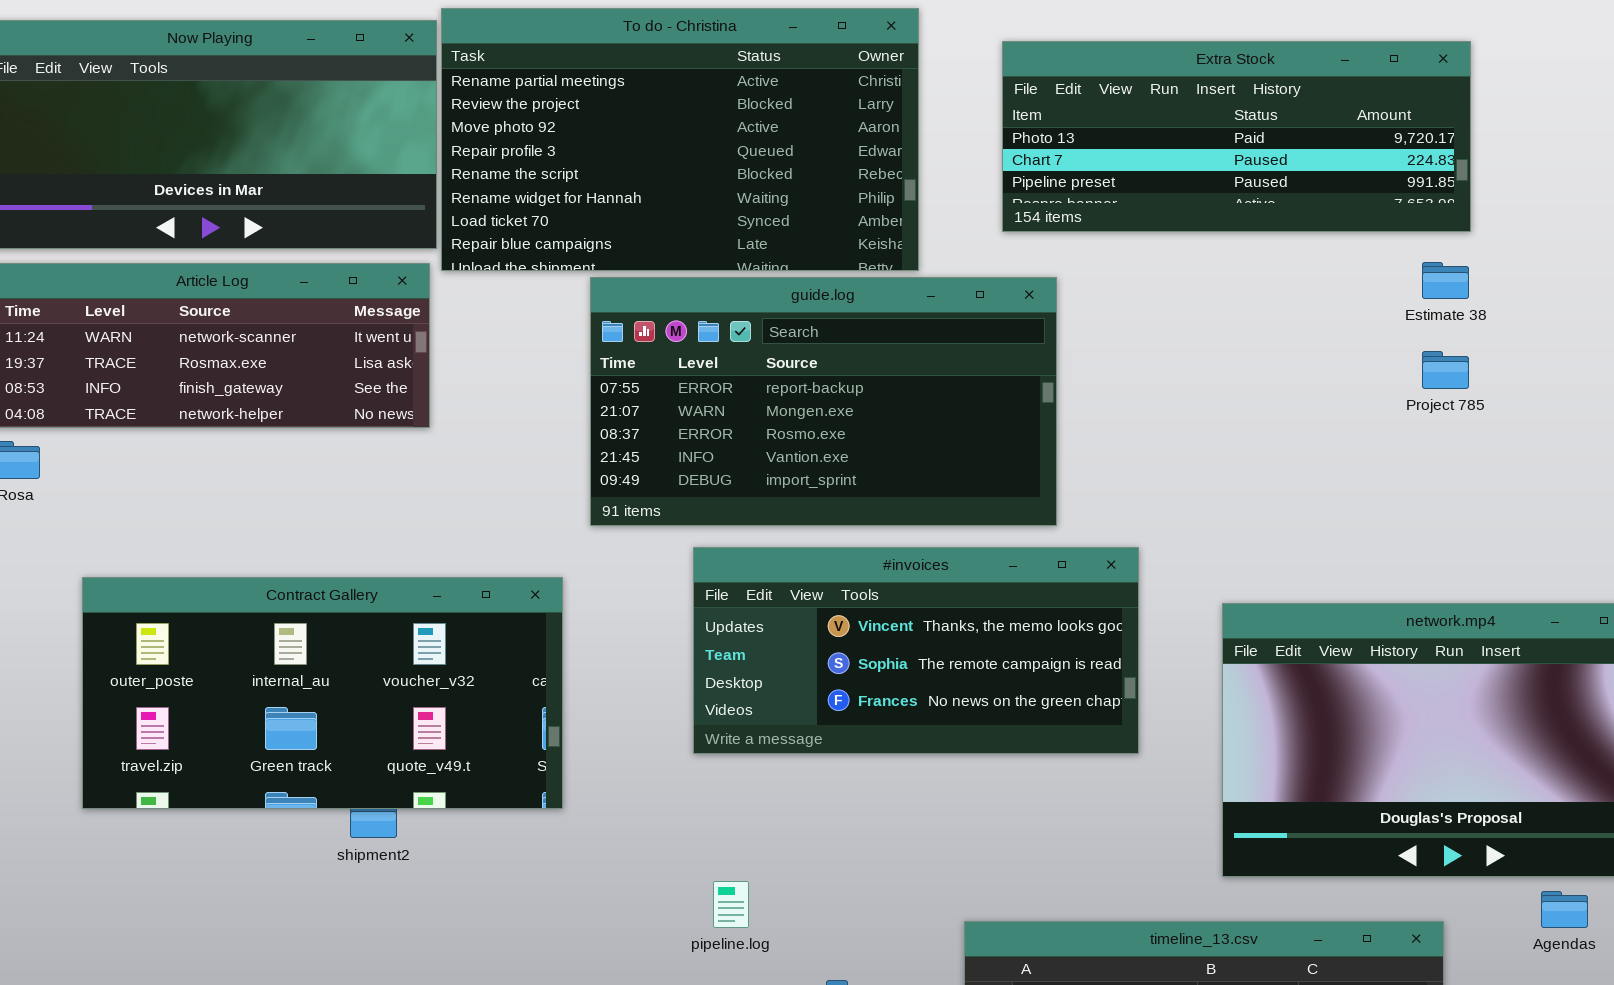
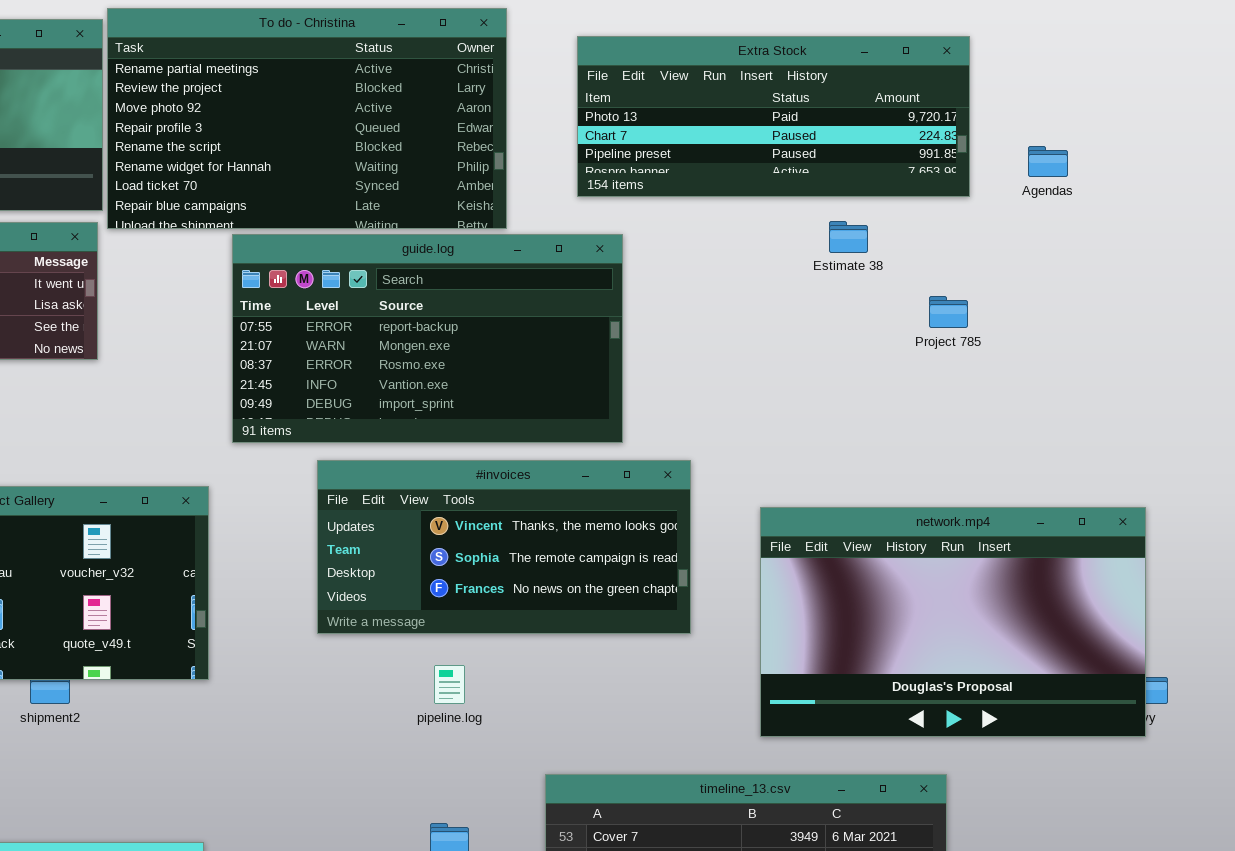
Estimate 38: [1422,262,1469,299] -> [829,221,868,253], moved
pipeline.log: [713,881,749,928] -> [434,665,465,704], moved
Agendas: [1541,891,1588,928] -> [1028,146,1068,177], moved

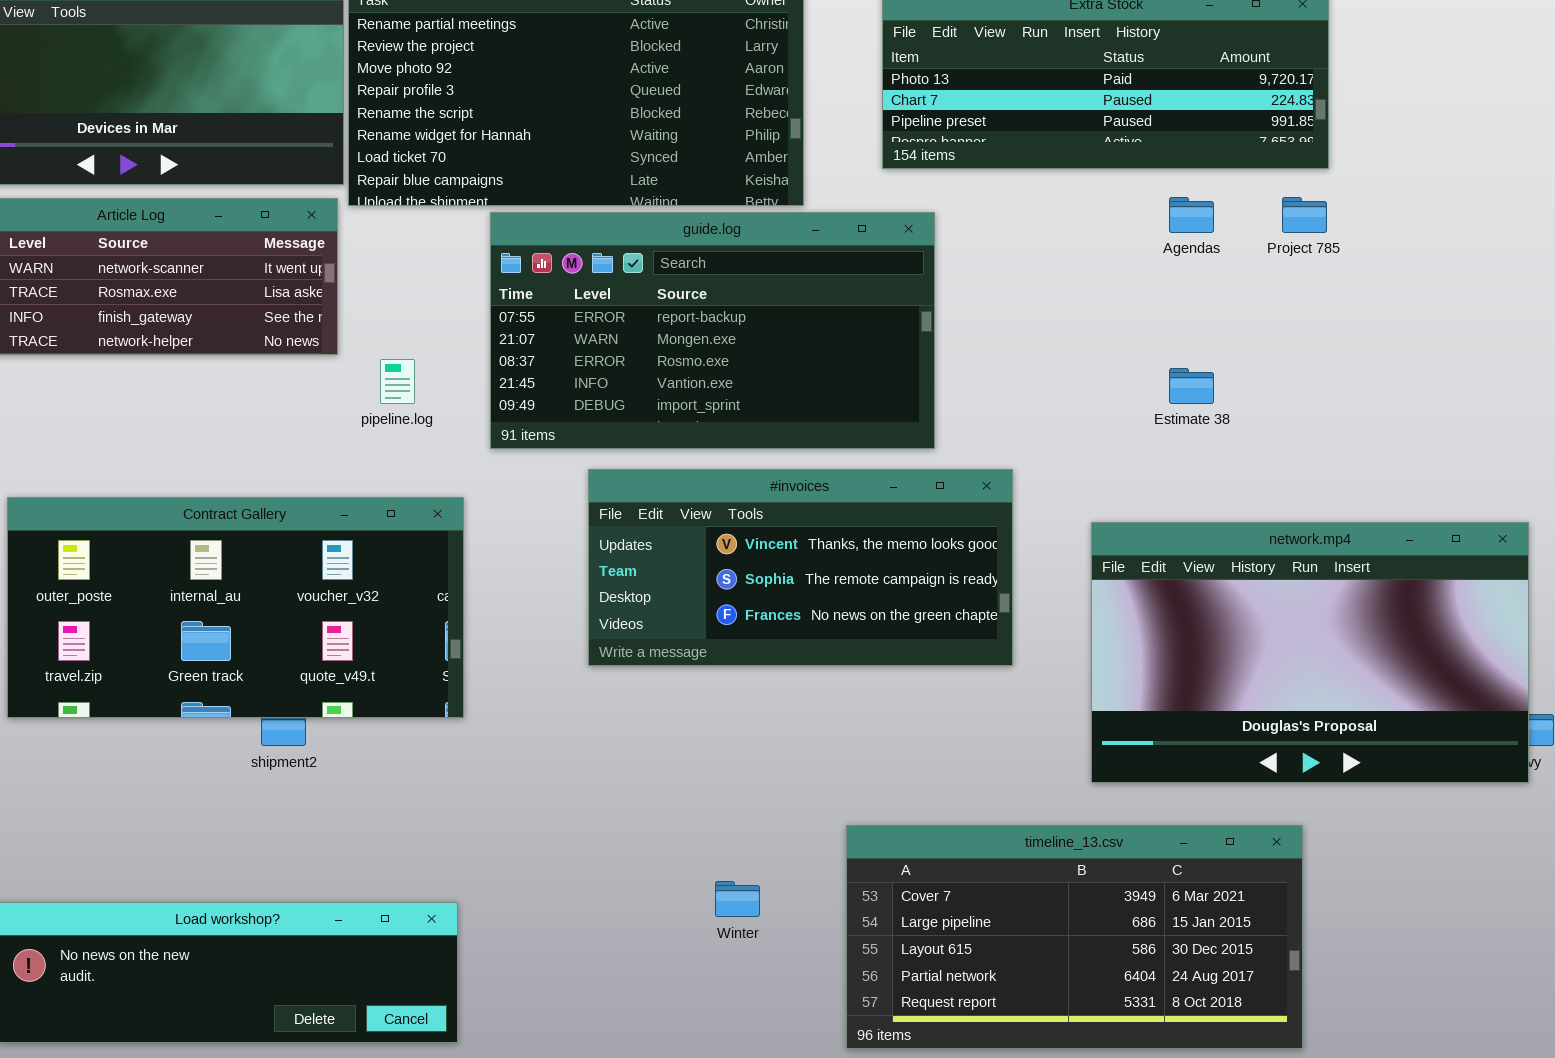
Agendas: [1028,146,1068,177] -> [1169,197,1214,233], moved
Estimate 38: [829,221,868,253] -> [1169,368,1214,404], moved
Project 785: [929,296,968,328] -> [1282,197,1327,233], moved
pipeline.log: [434,665,465,704] -> [380,359,415,404], moved

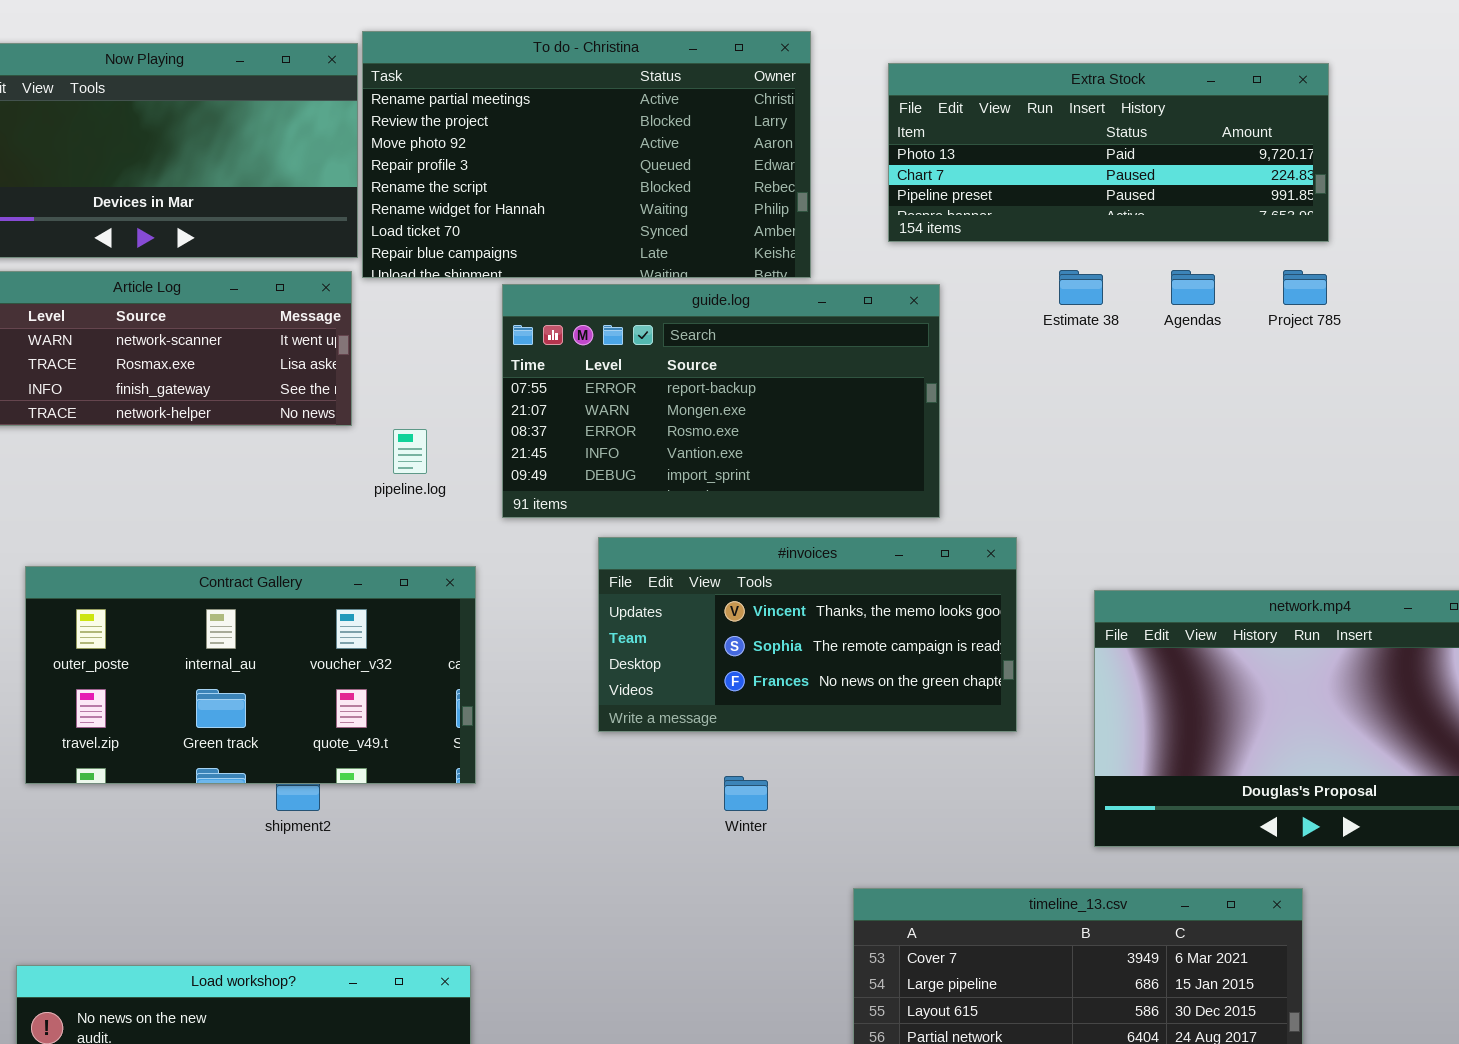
Estimate 38: [1169,368,1214,404] -> [1059,270,1103,305], moved
Winter: [715,881,760,917] -> [724,776,768,811], moved

